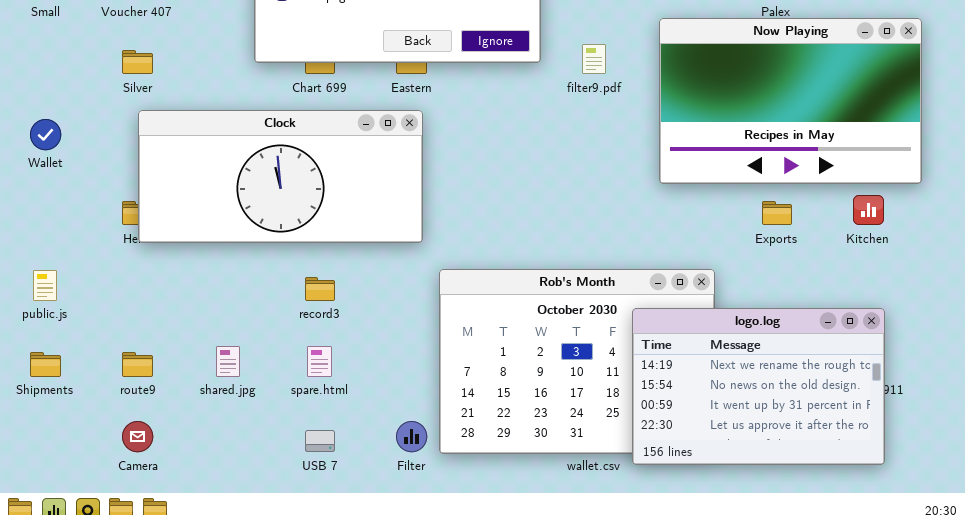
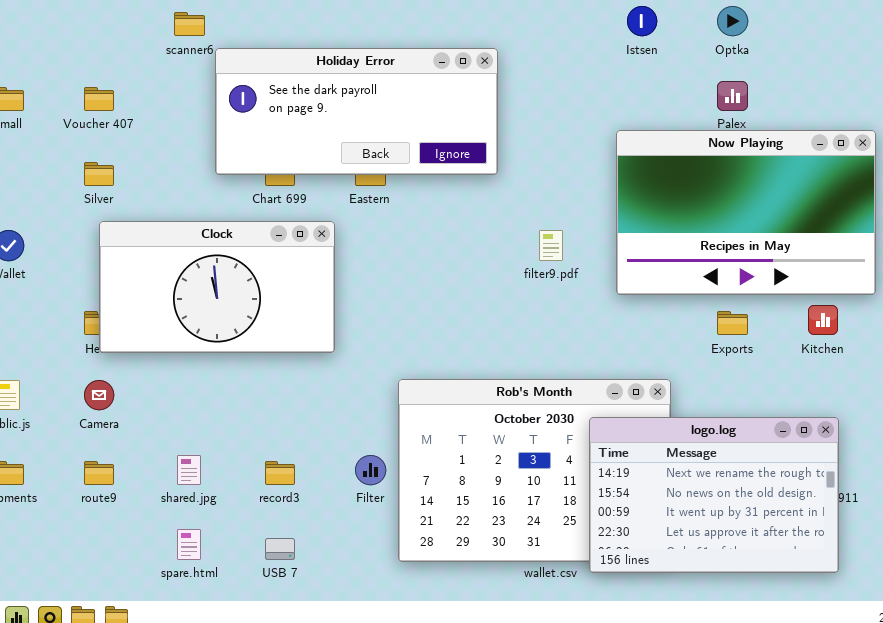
filter9.pdf: [582,44,606,74] -> [539,230,563,261], moved
Clock: [138,110,423,243] -> [99,221,335,353], resized
record3: [305,277,335,301] -> [265,461,295,485], moved
spare.html: [307,346,332,377] -> [177,529,201,560], moved
Camera: [122,421,153,452] -> [84,380,114,410], moved
Filter: [396,421,427,452] -> [355,455,386,485], moved

